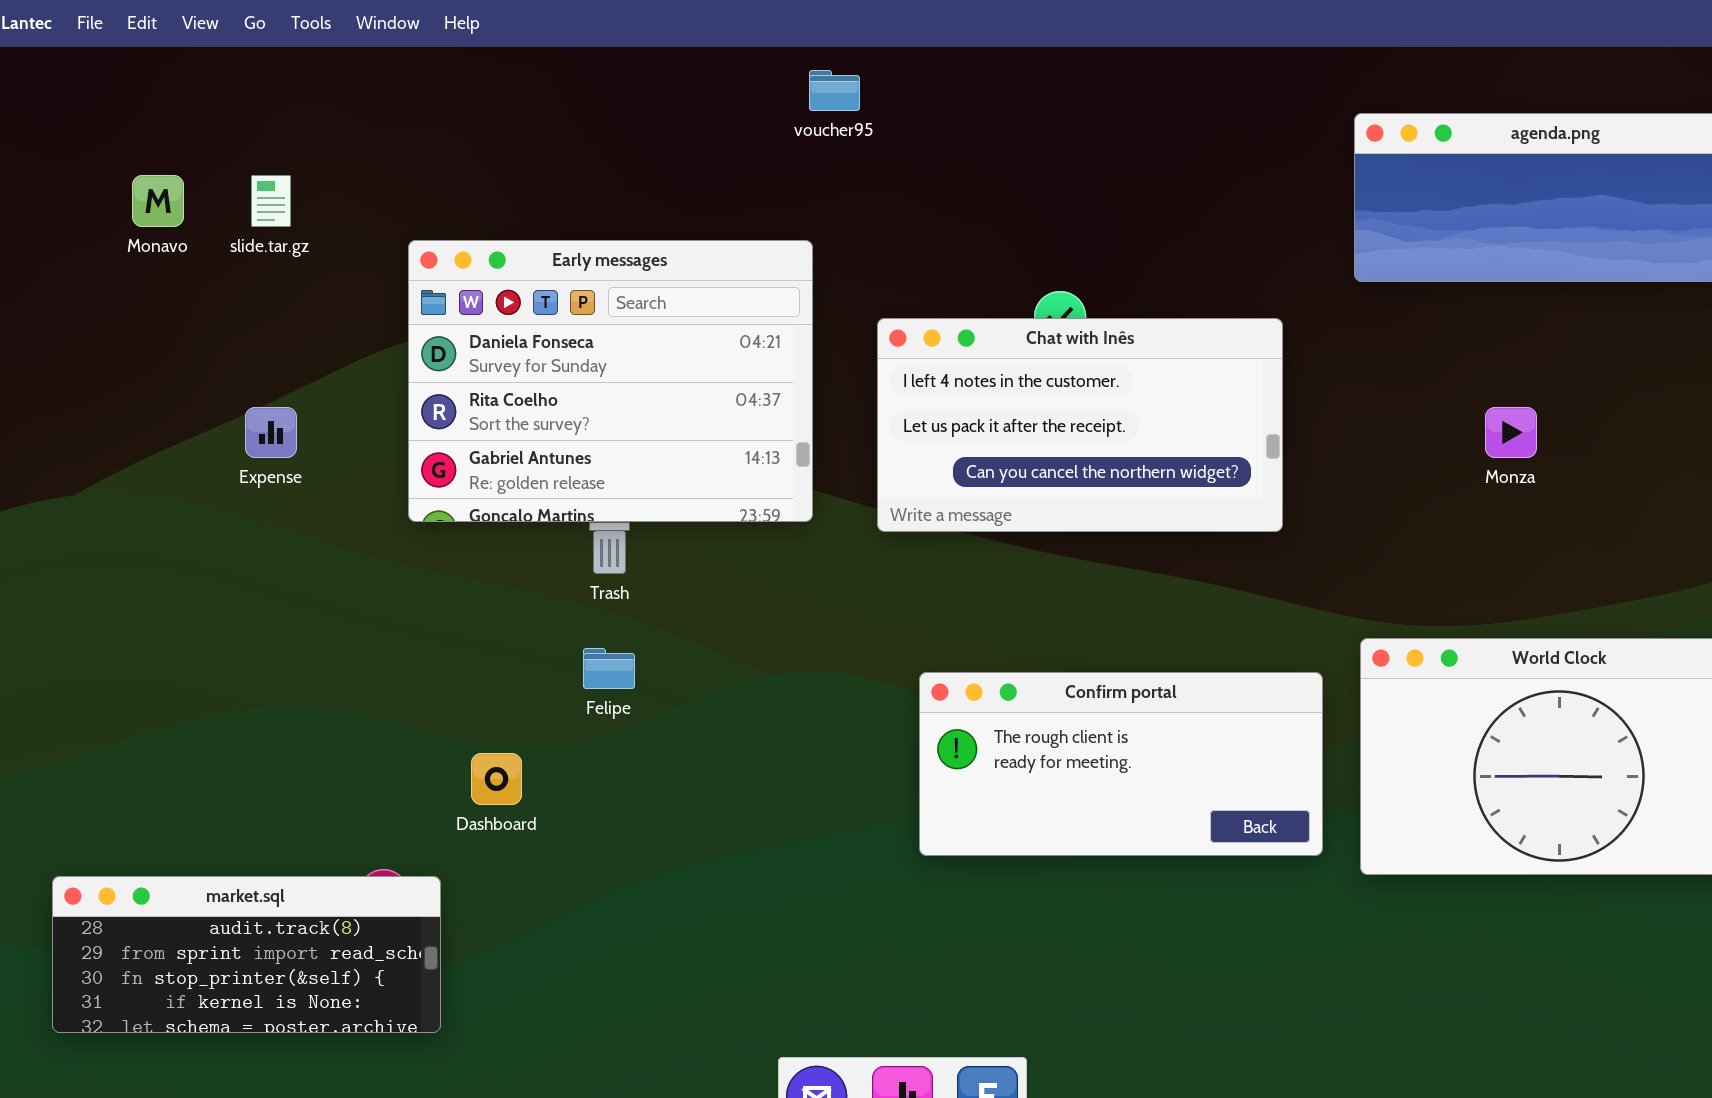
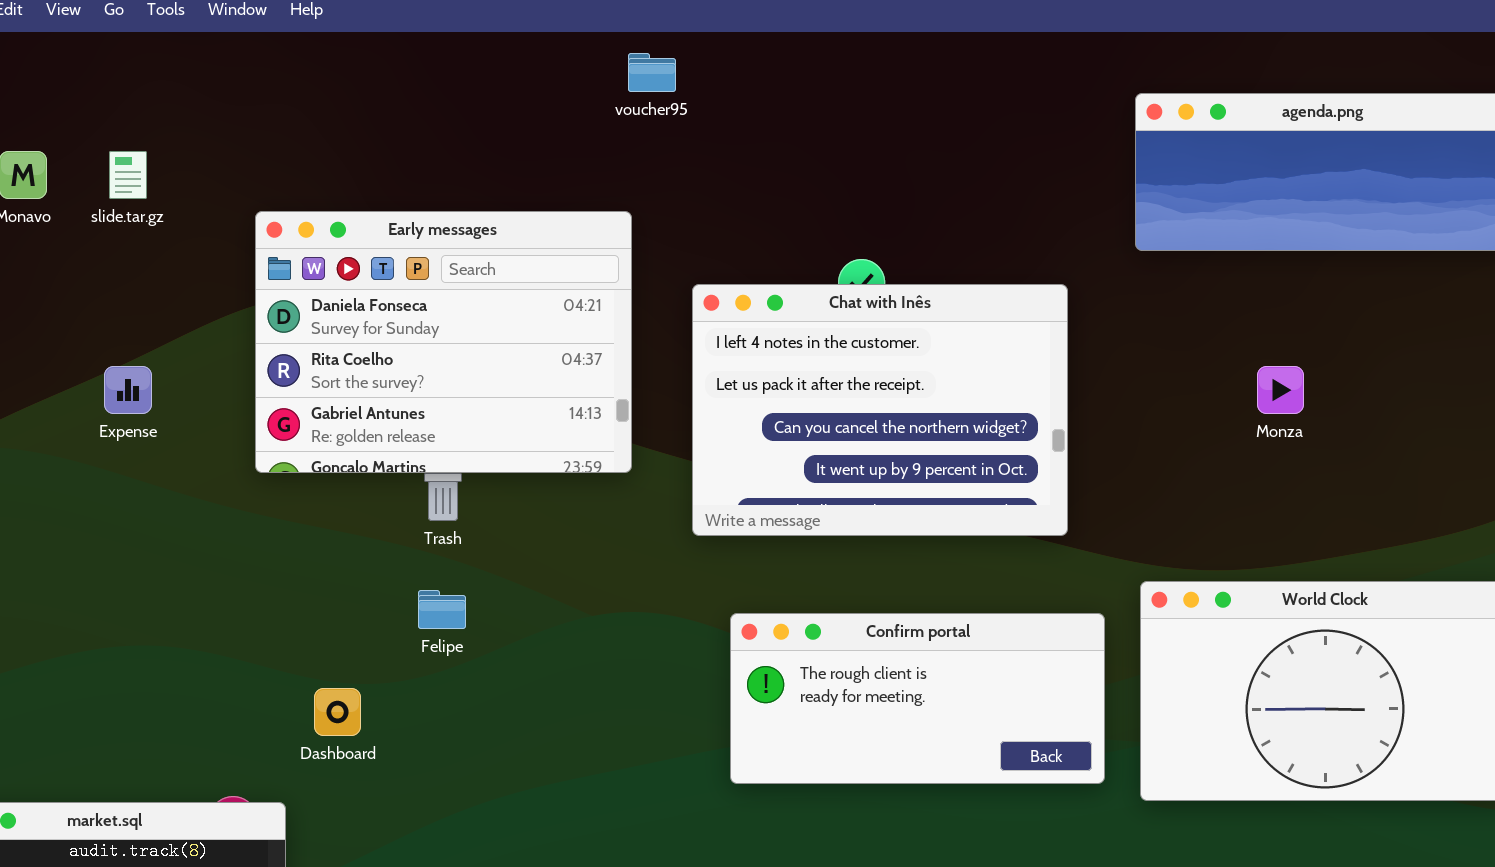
Chat with Inês: [877,318,1283,532] -> [692,284,1068,536], resized

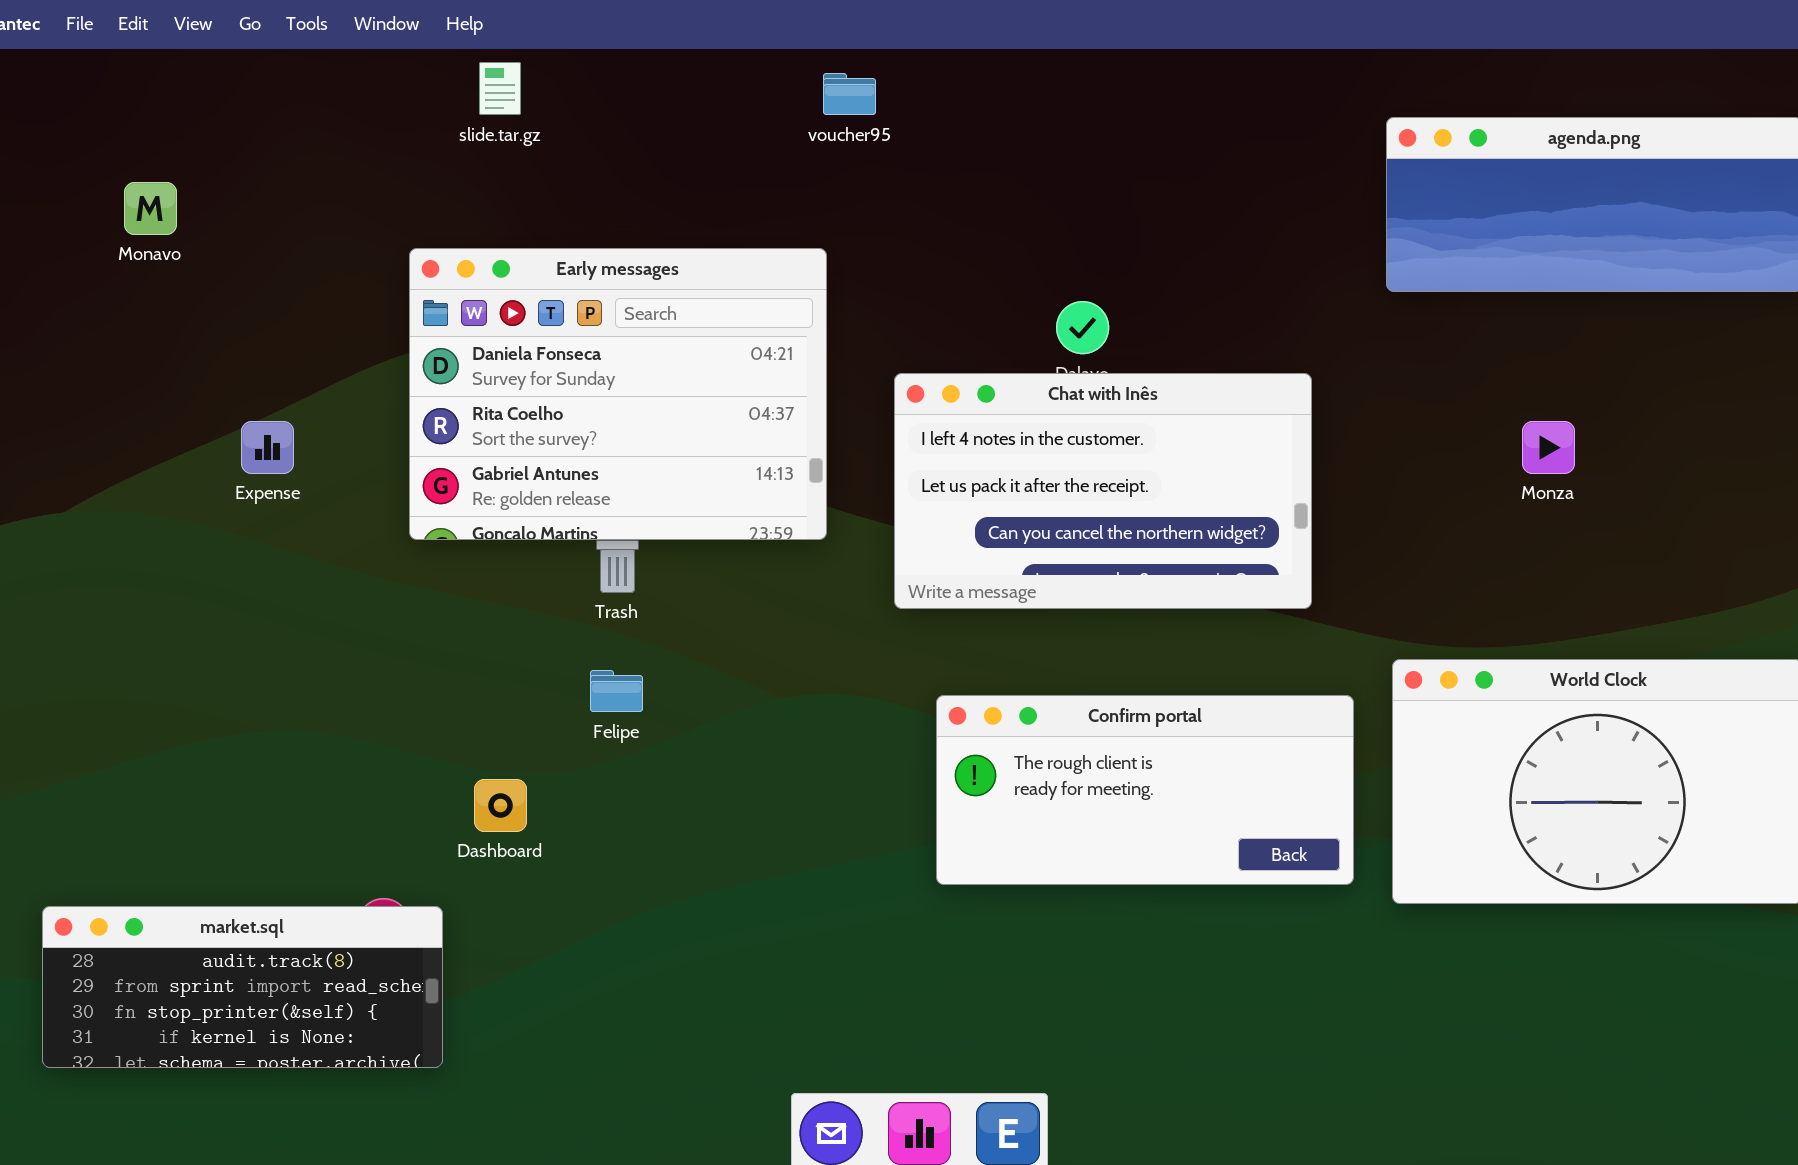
slide.tar.gz: [109,151,147,199] -> [479,62,521,115], moved
Chat with Inês: [692,284,1068,536] -> [894,373,1312,609], resized

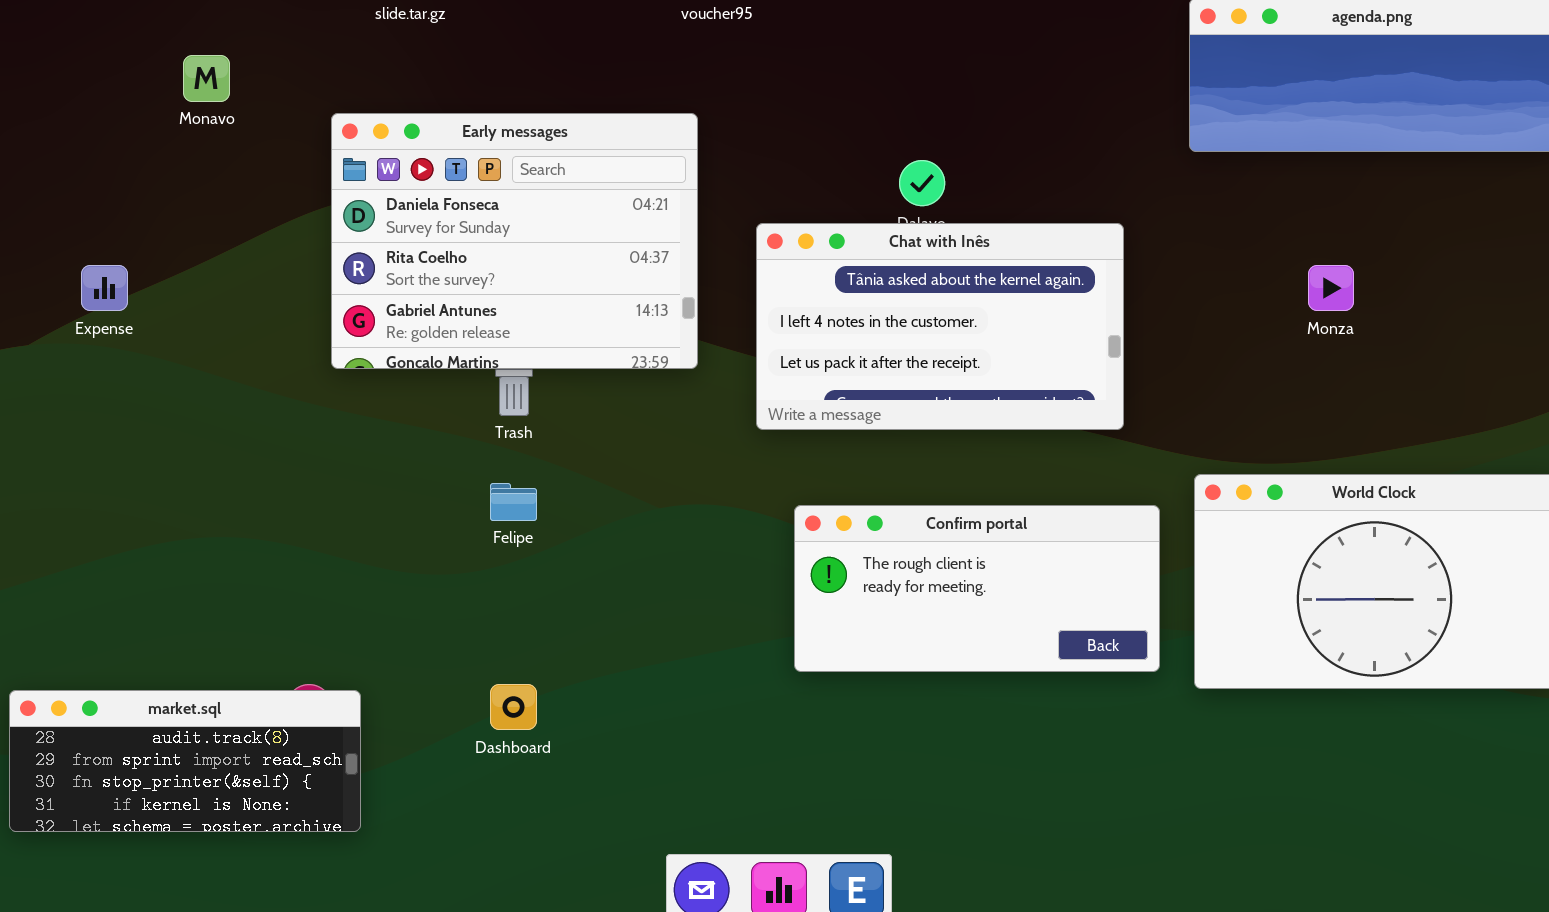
Monavo: [124,182,177,235] -> [183,55,230,102], moved
Chat with Inês: [894,373,1312,609] -> [756,223,1124,430], scrolled up 1 row
Expense: [241,421,294,474] -> [81,265,128,311], moved
Dashboard: [474,779,527,832] -> [490,684,537,730], moved

